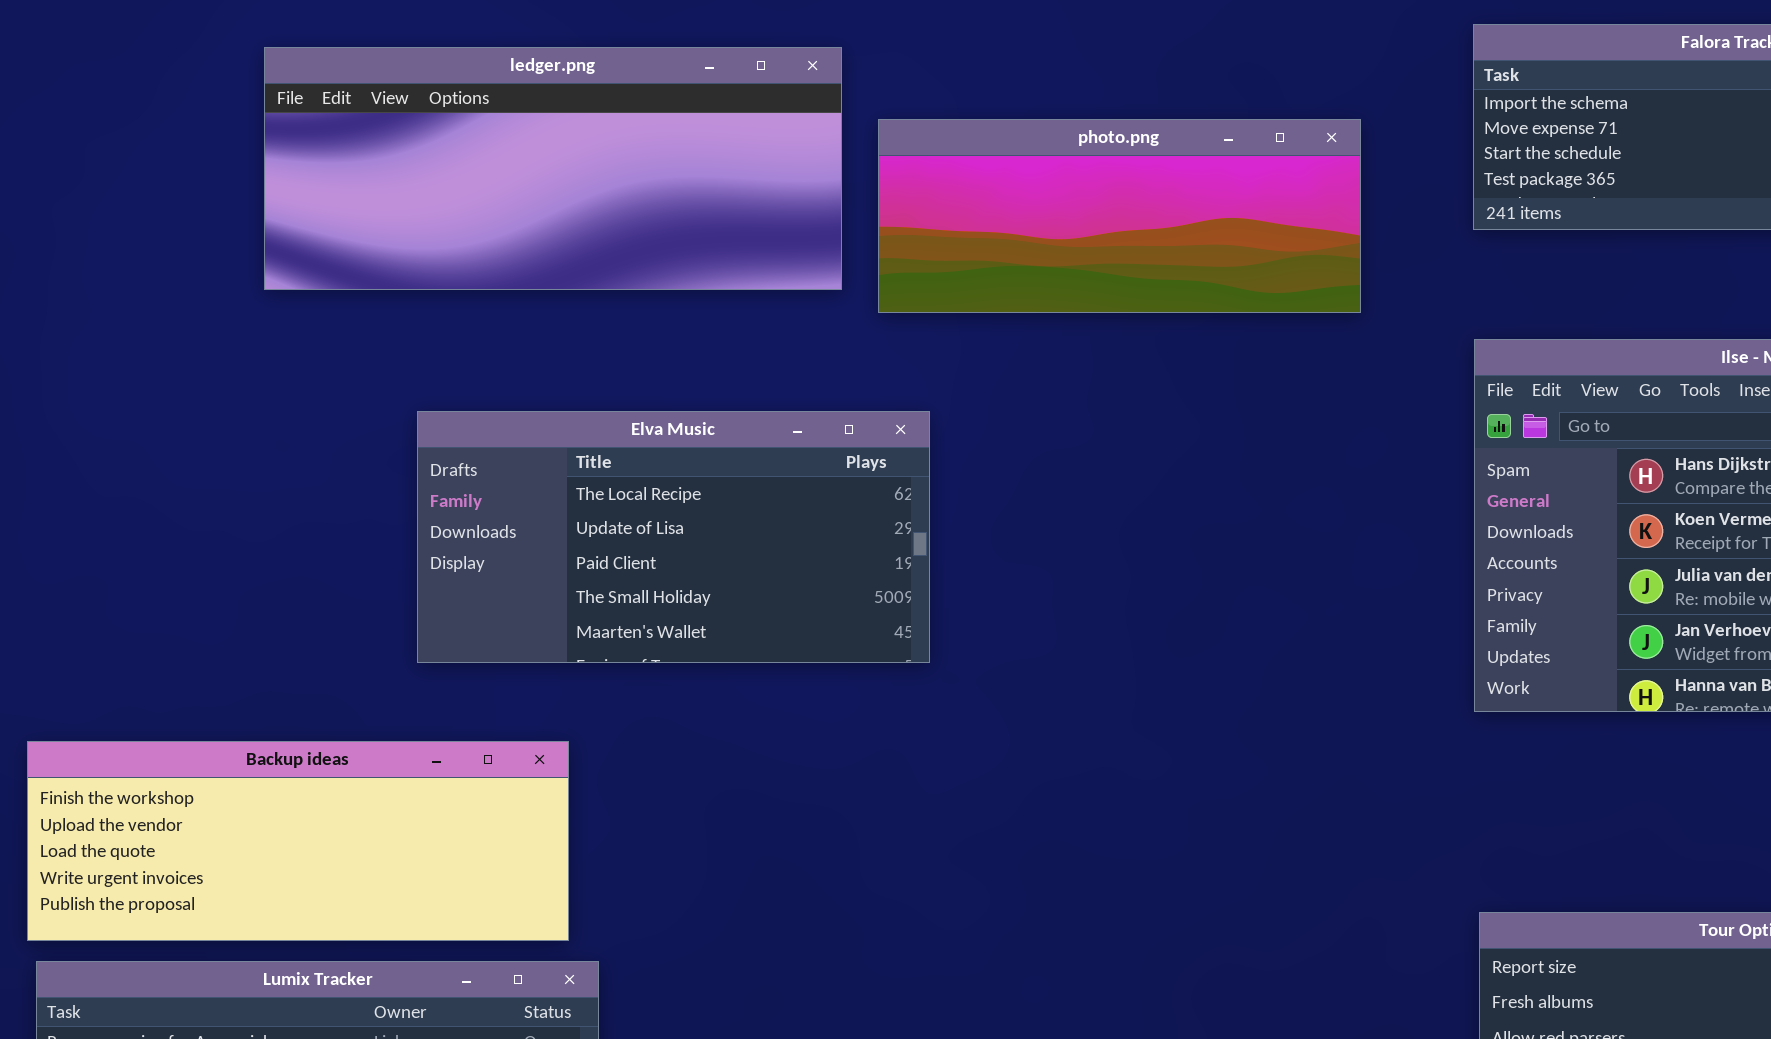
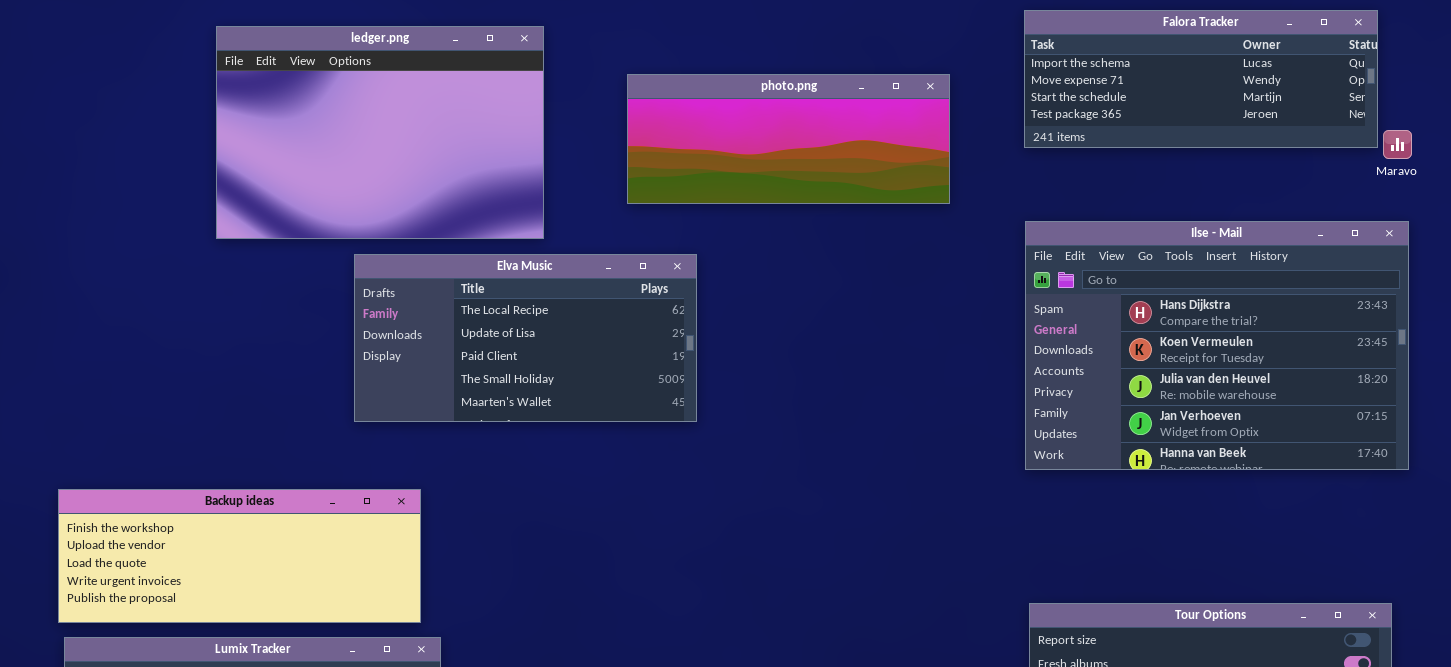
ledger.png: [264,47,842,290] -> [216,26,544,239], resized
Elva Music: [417,411,930,663] -> [354,254,697,422], moved

